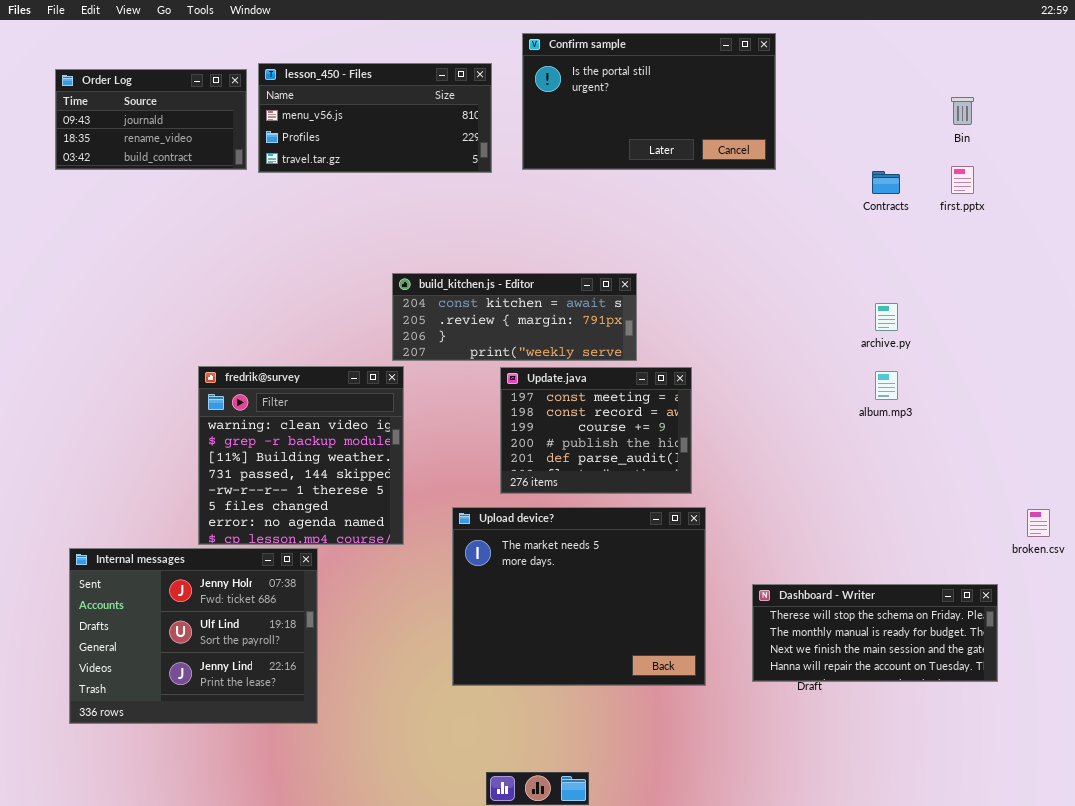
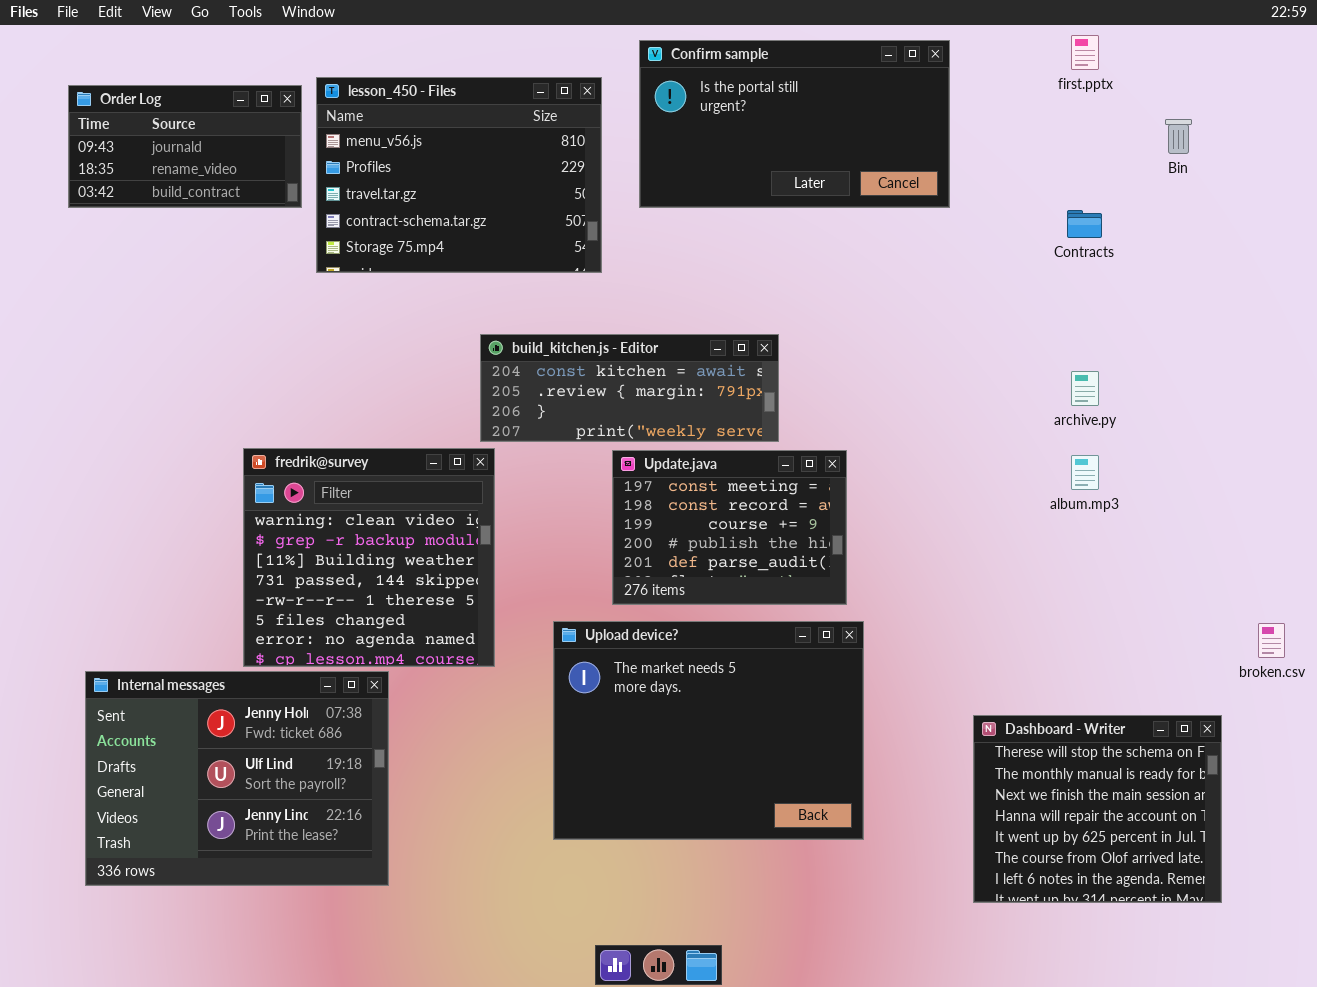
lesson_450 - Files: [258,63,492,173] -> [316,77,602,273], resized
first.pptx: [951,166,974,194] -> [1071,35,1099,70], moved
Dashboard - Writer: [752,584,998,682] -> [973,715,1222,903], resized

